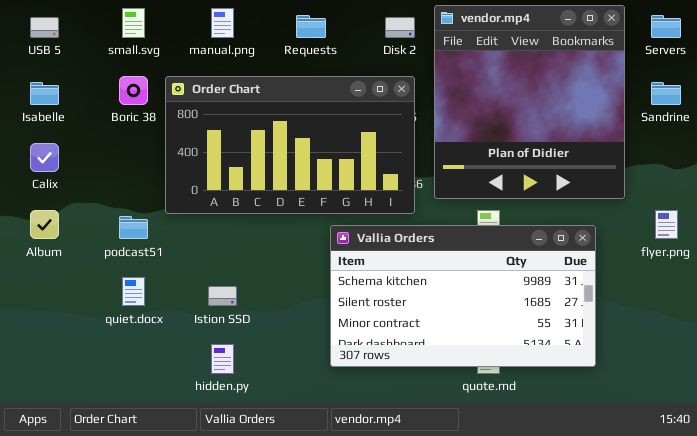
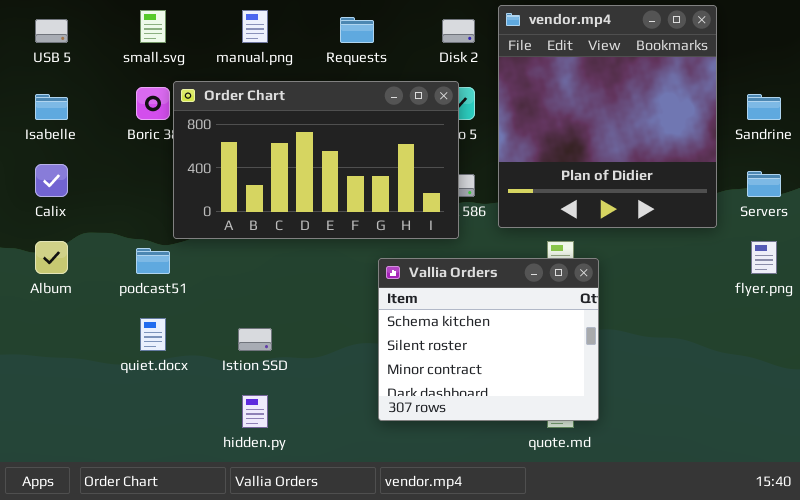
Servers: [651,15,681,38] -> [747,171,781,197], moved
Order Chart: [165,76,415,214] -> [173,81,459,239], moved
Vallia Orders: [330,225,596,367] -> [378,258,599,421], resized

